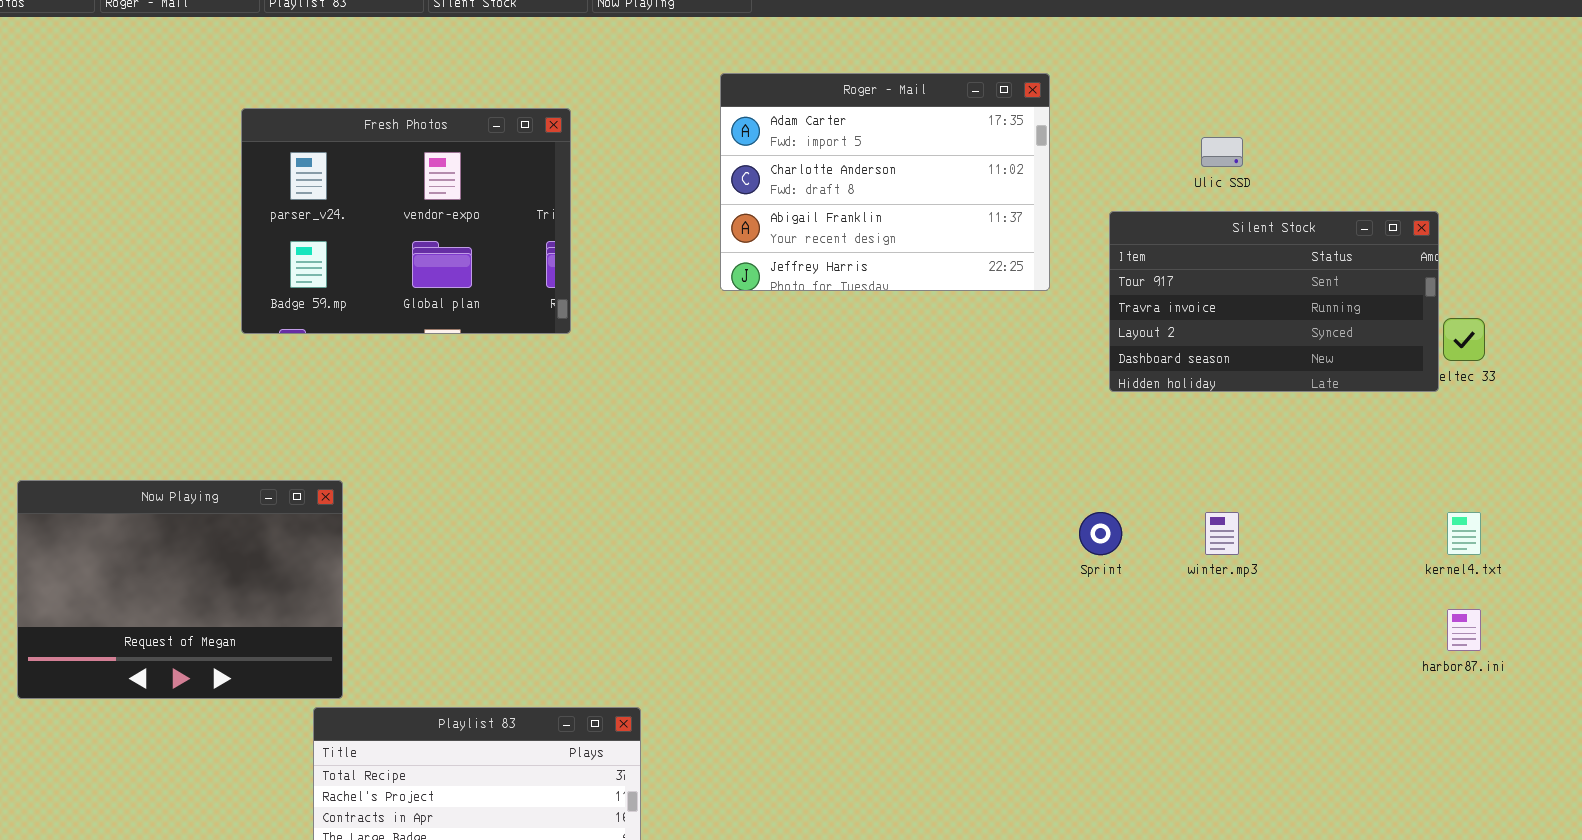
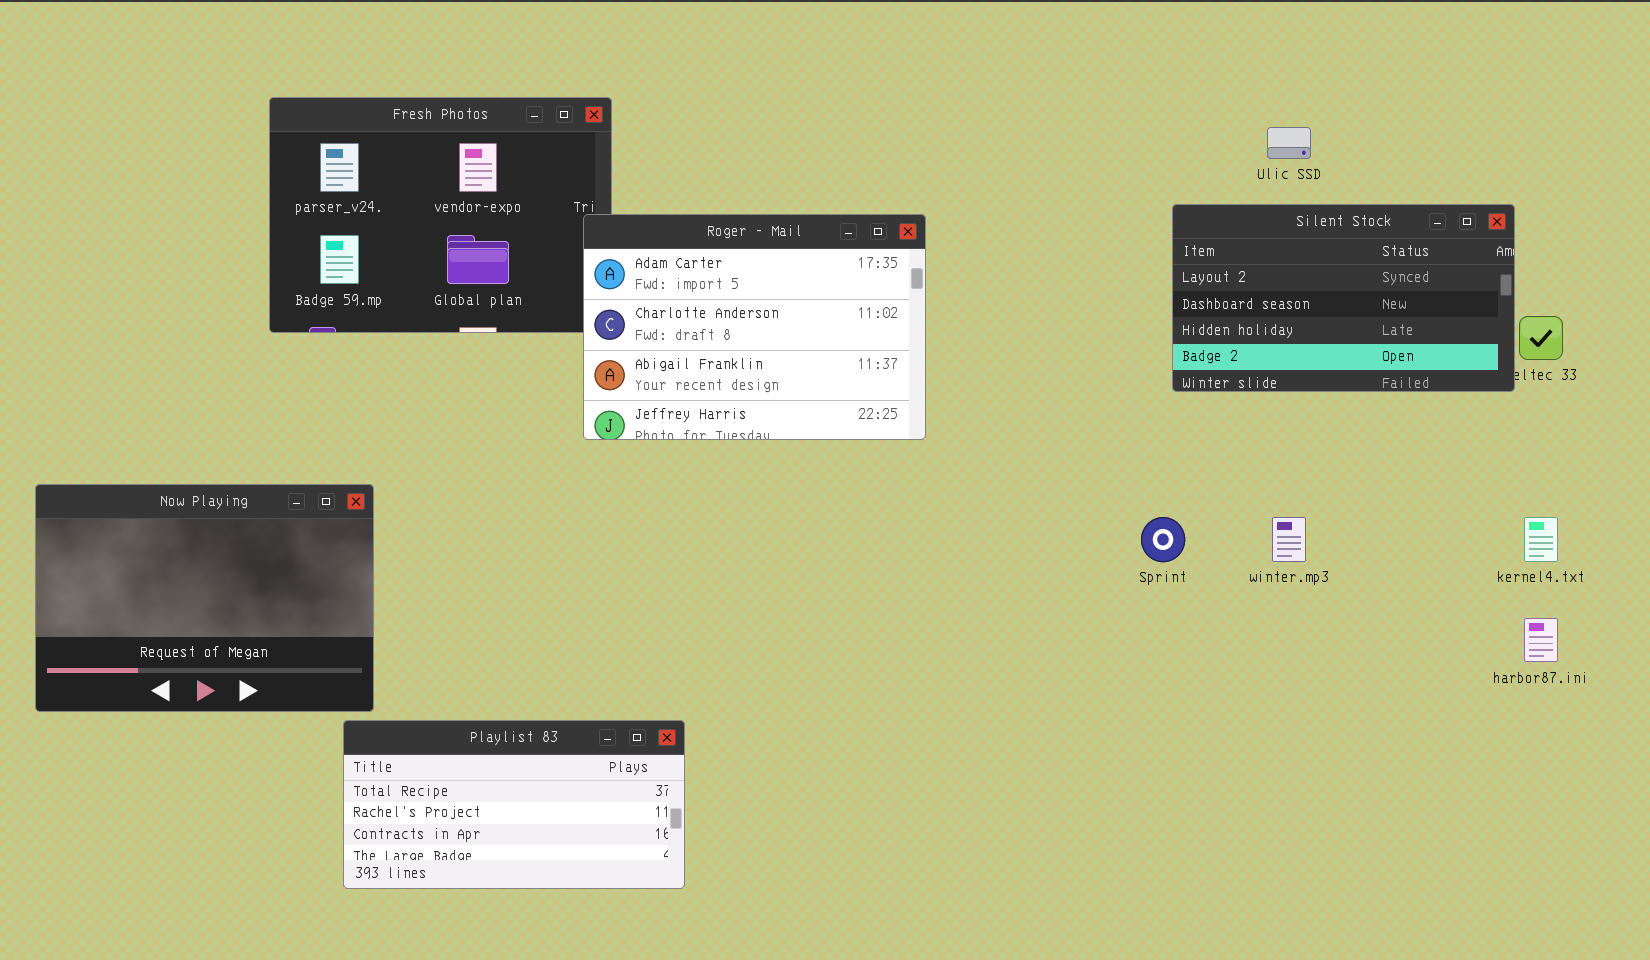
Roger - Mail: [720,73,1050,291] -> [583,214,926,440], moved
Silent Stock: [1109,211,1439,392] -> [1172,204,1515,392], scrolled down 2 rows

